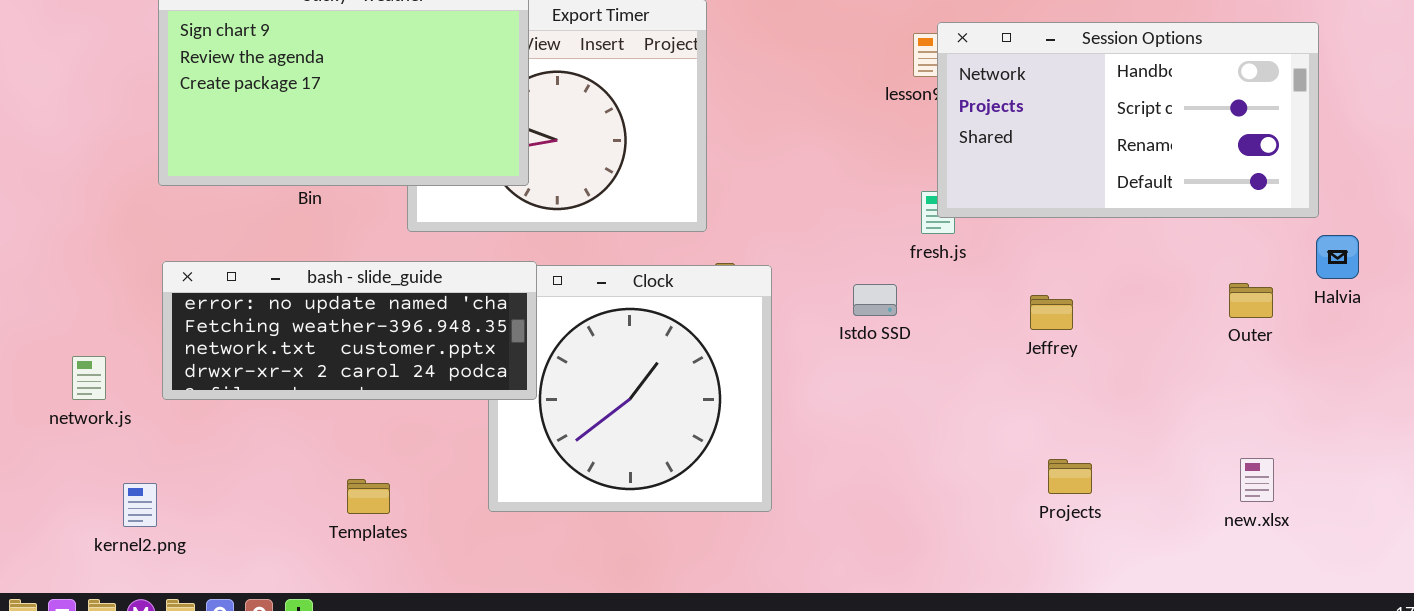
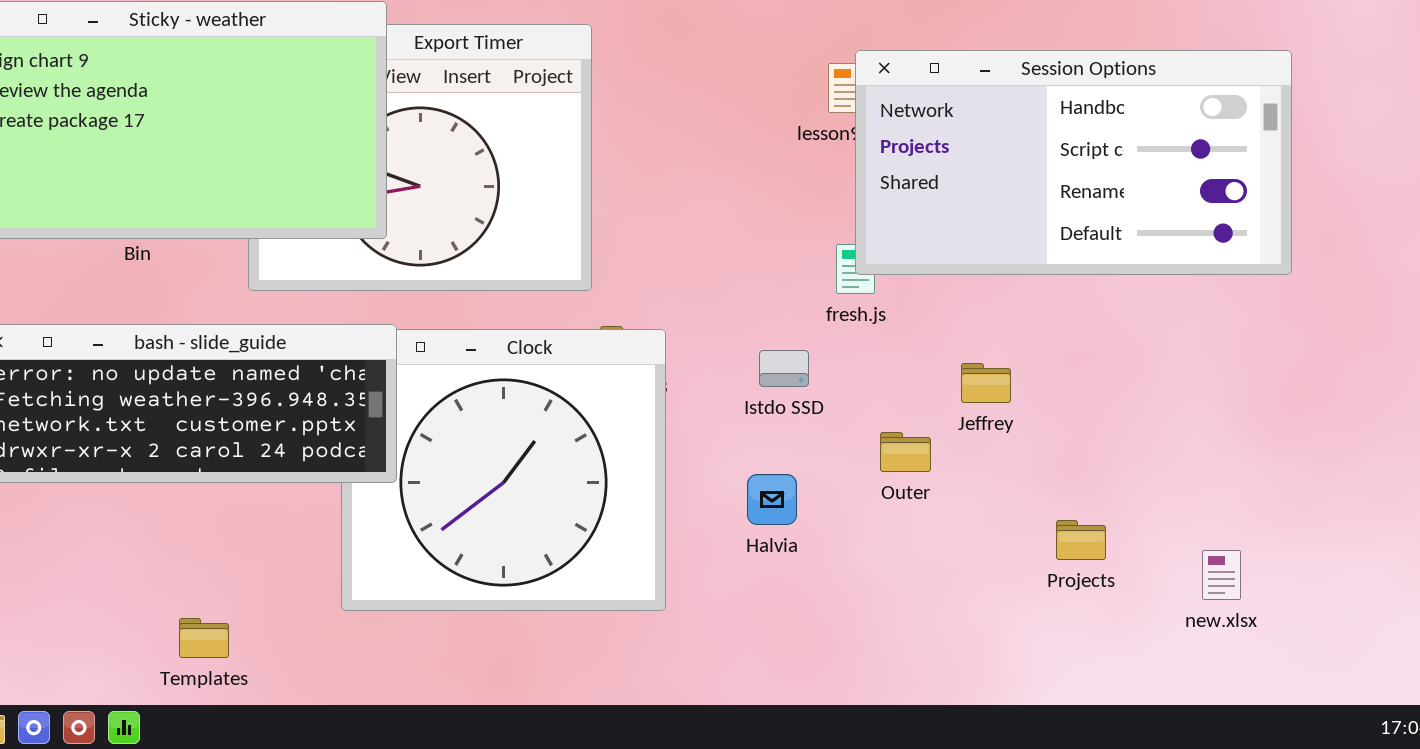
Halvia: [1316,235,1359,279] -> [747,474,797,525], moved
Outer: [1229,283,1273,318] -> [880,432,931,472], moved
Projects: [1048,459,1092,494] -> [1056,520,1106,560], moved
Templates: [347,479,390,514] -> [179,618,229,658], moved

